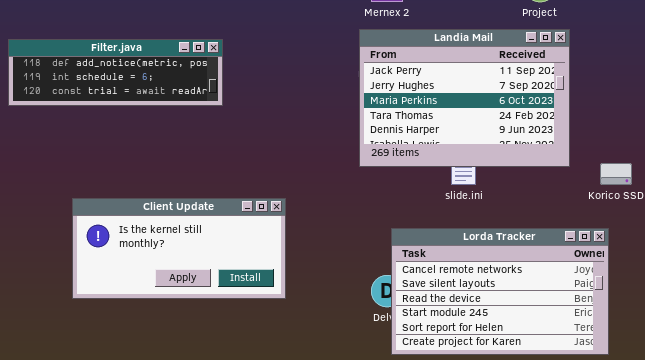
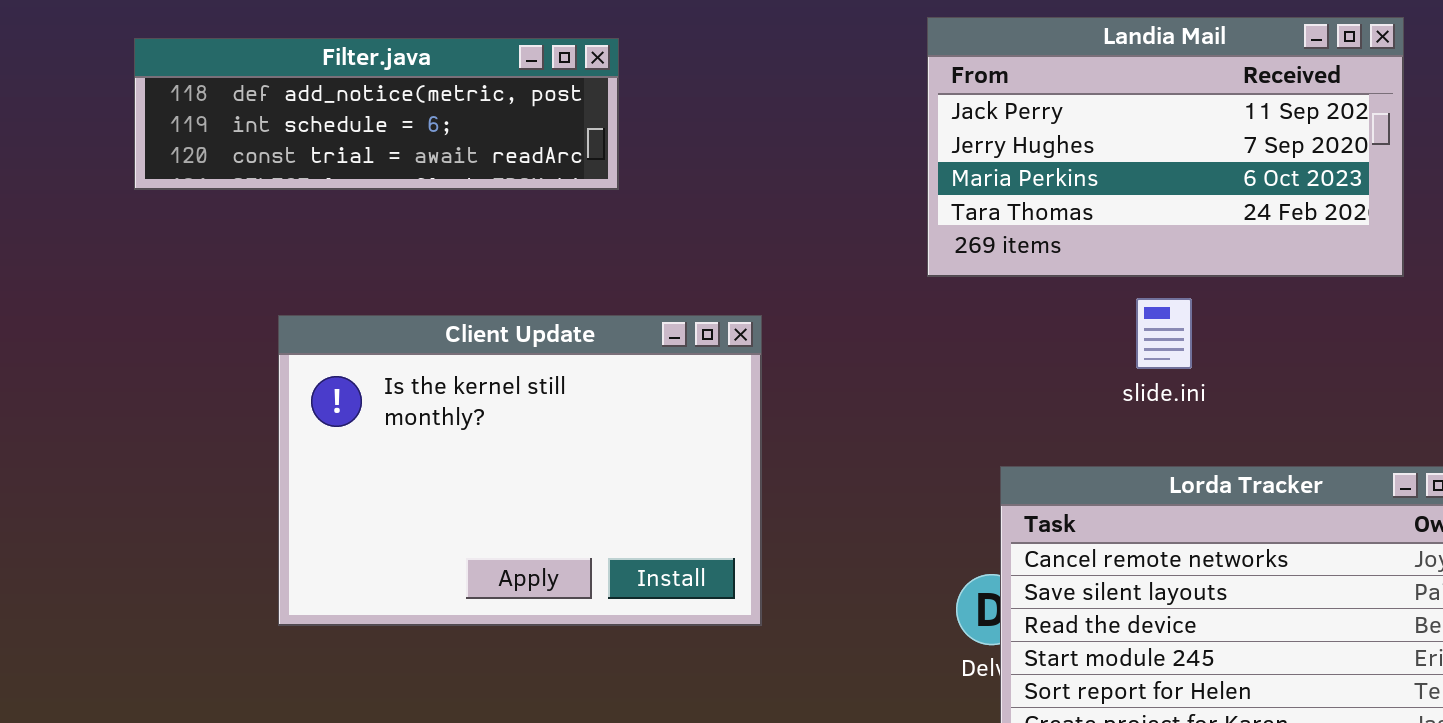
Landia Mail: [359,29,570,167] -> [927,17,1404,277], resized
Client Update: [72,198,286,299] -> [278,315,762,626], resized

